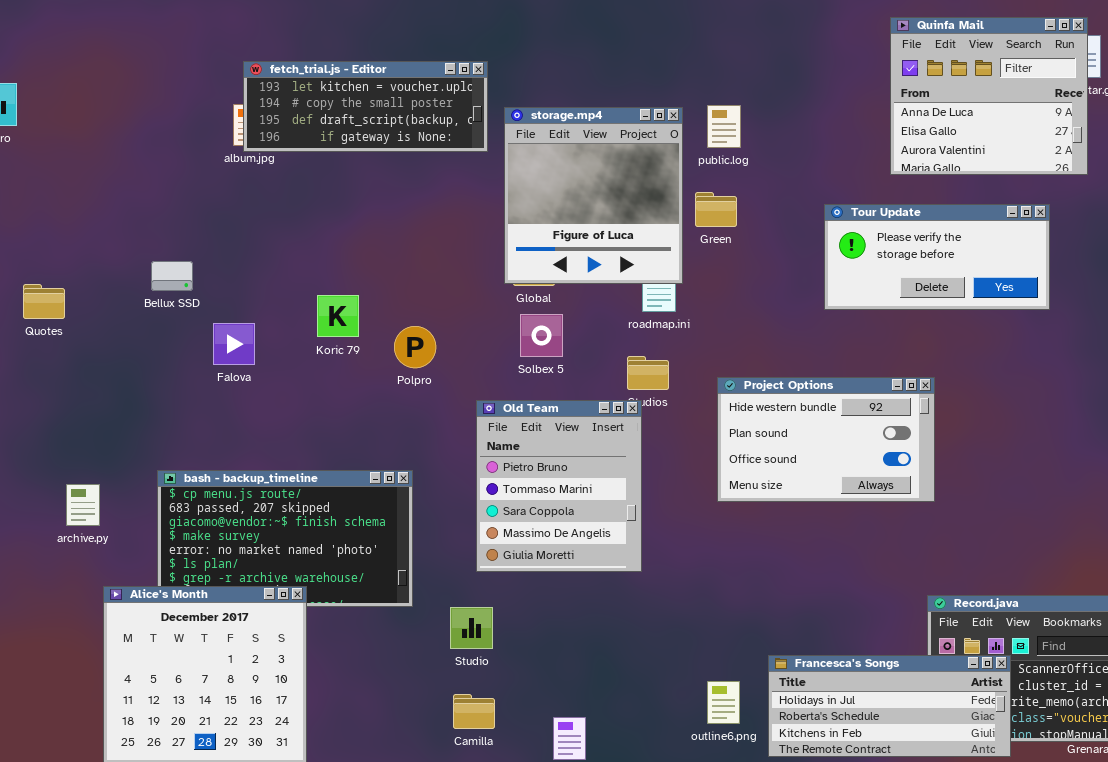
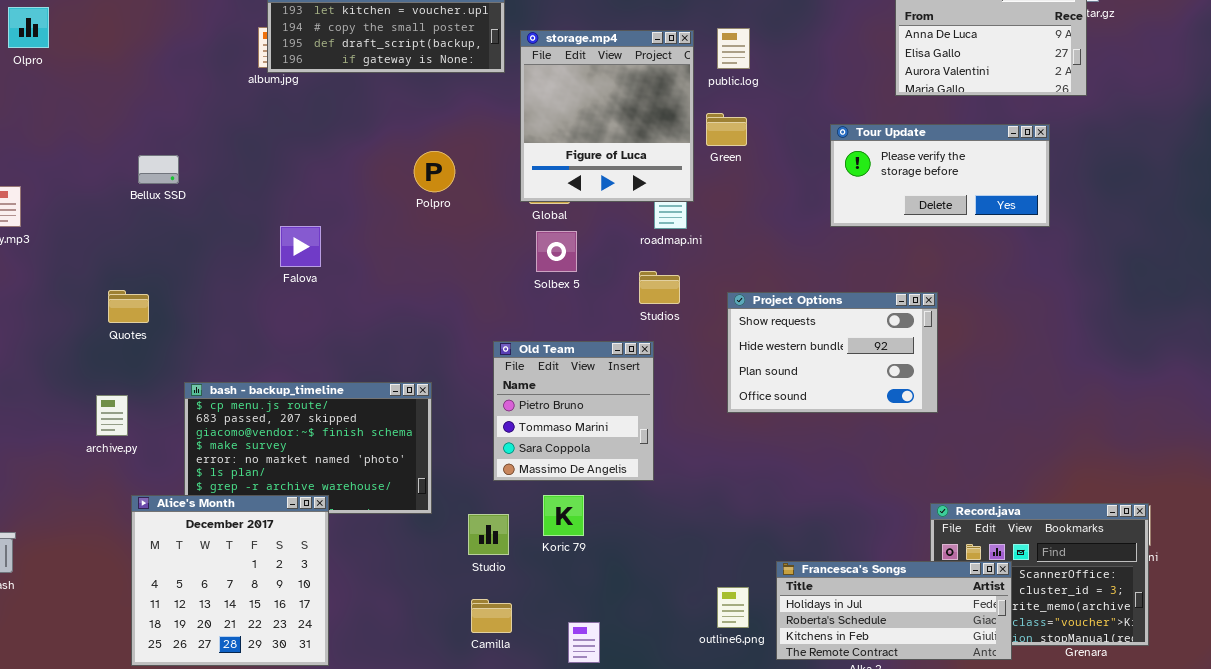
Bellux SSD: [151,261,193,291] -> [138,155,179,184], moved
Quotes: [23,284,65,319] -> [108,290,149,323], moved
Koric 79: [317,295,359,337] -> [543,495,584,536], moved
Falova: [213,323,255,365] -> [280,226,321,267], moved
Polpro: [394,326,436,368] -> [414,151,455,192], moved
Project Options: [717,377,935,502] -> [727,292,938,413], scrolled up 1 row
Old Team: [476,400,642,572] -> [493,341,654,481], resized

